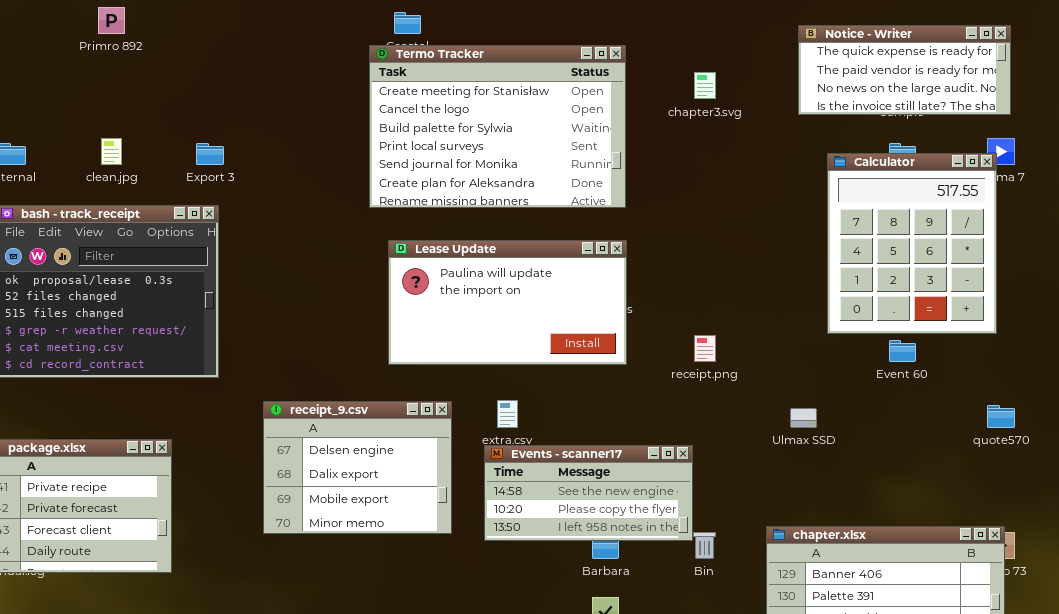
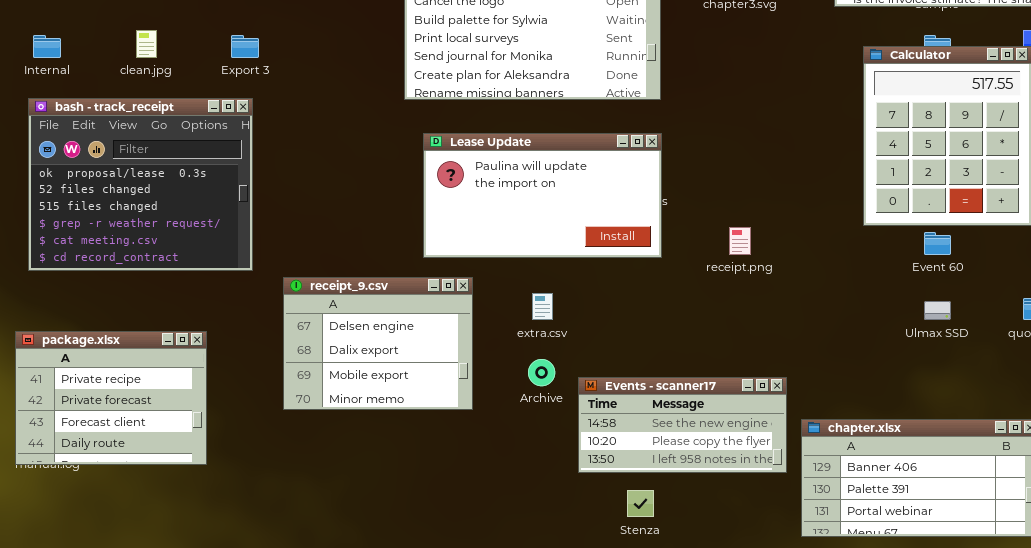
receipt_9.csv: [263,401,452,534] -> [283,277,473,410], moved
Ulmax SSD: [790,408,817,428] -> [924,301,951,320], moved
Events - scanner17: [484,445,693,541] -> [578,377,787,473], moved

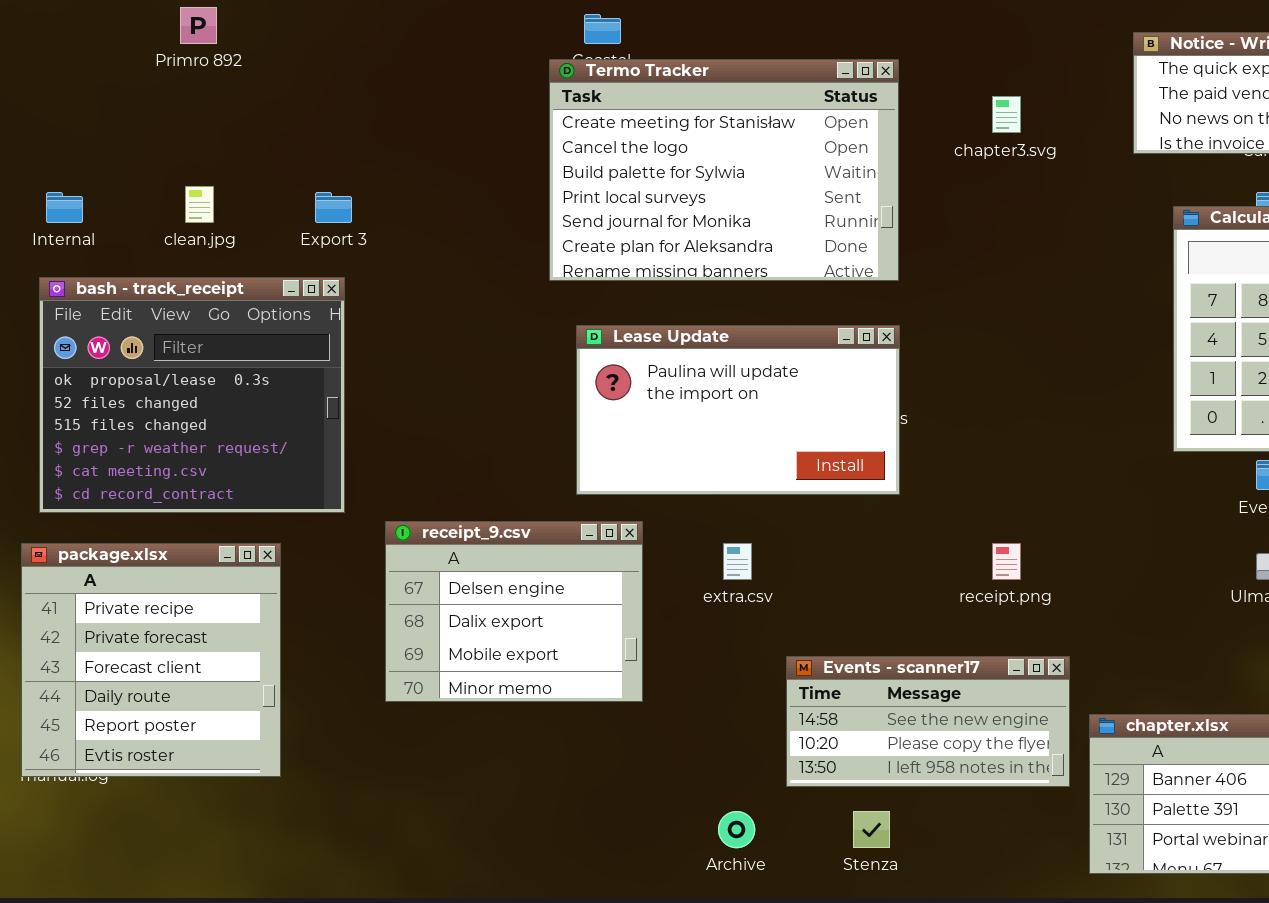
receipt.png: [729,227,751,255] -> [992,543,1021,580], moved
package.xlsx: [15,331,207,465] -> [21,543,281,777], resized
Archive: [528,359,555,386] -> [718,811,755,848], moved

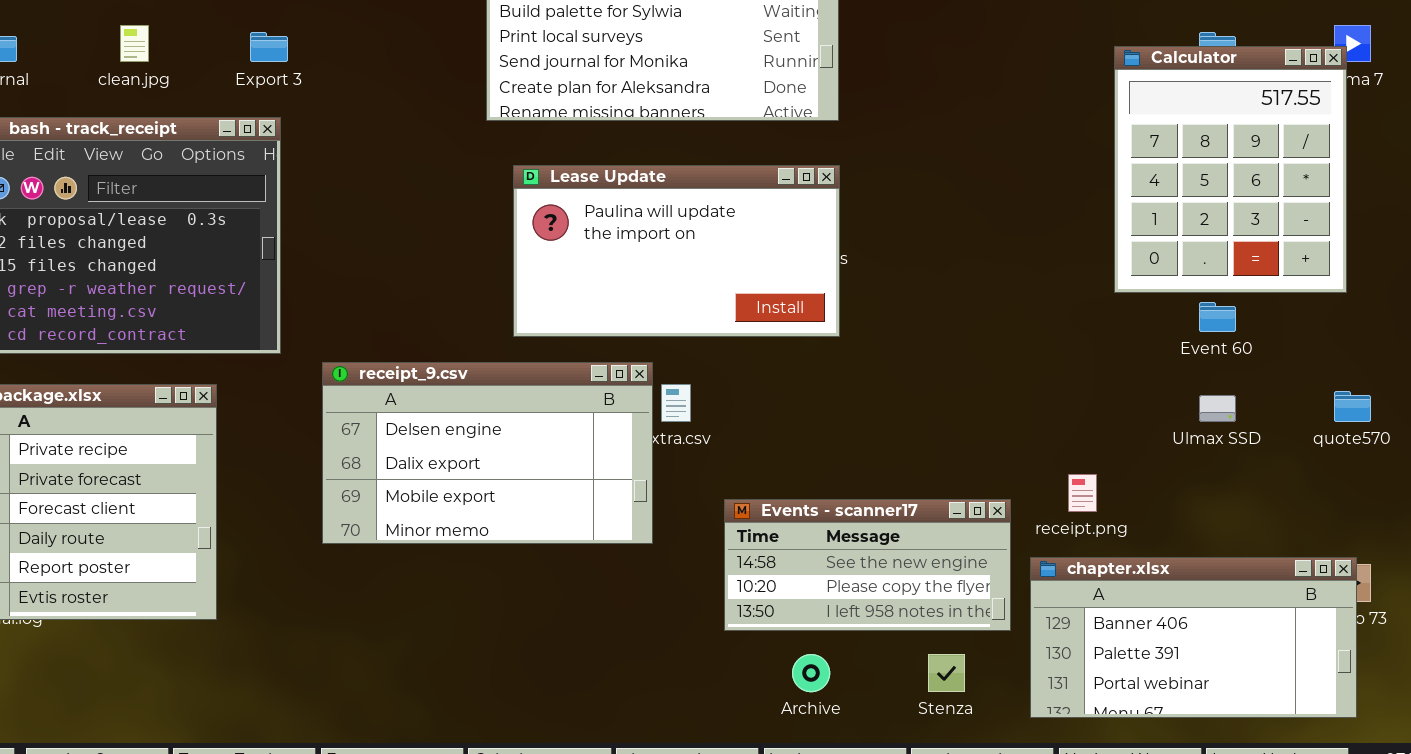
receipt_9.csv: [385,521,643,702] -> [322,362,653,544], resized
receipt.png: [992,543,1021,580] -> [1068,474,1097,512], moved
Archive: [718,811,755,848] -> [792,654,830,692], moved
Stenza: [853,811,890,848] -> [928,654,965,692], moved

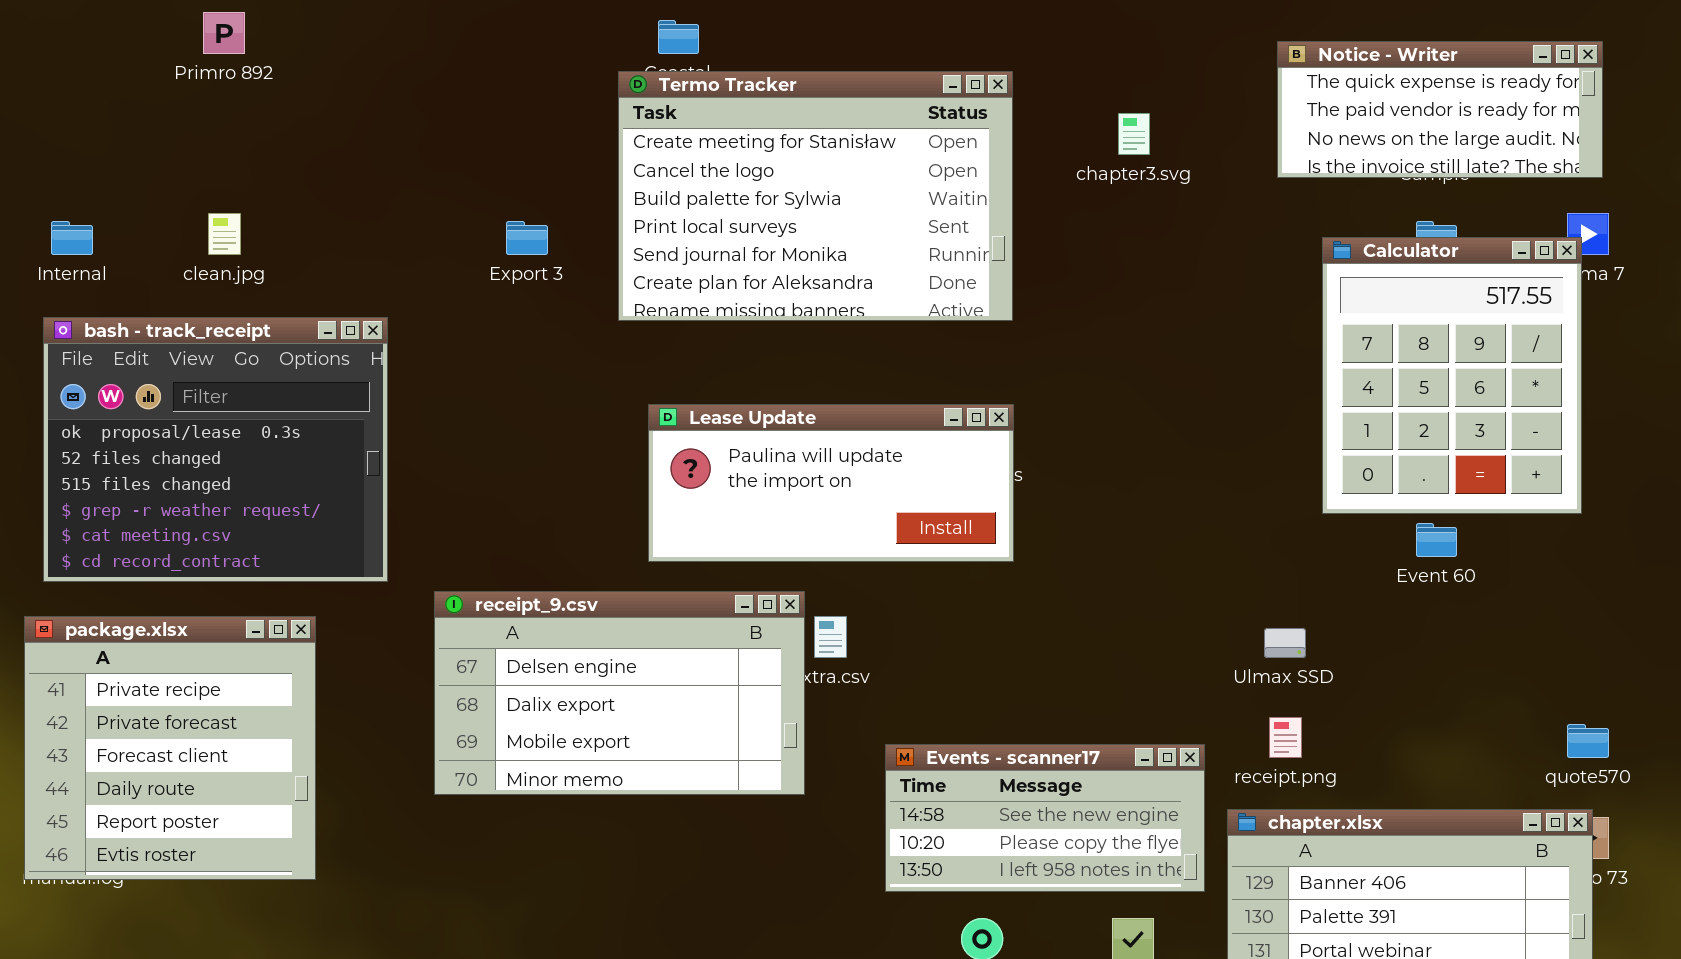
Export 3: [250,32,288,62] -> [506,221,548,255], moved
Lease Update: [513,165,840,337] -> [648,404,1014,562], resized
quote570: [1334,391,1371,422] -> [1567,724,1609,758], moved
Ulmax SSD: [1199,395,1236,422] -> [1264,628,1306,658], moved

